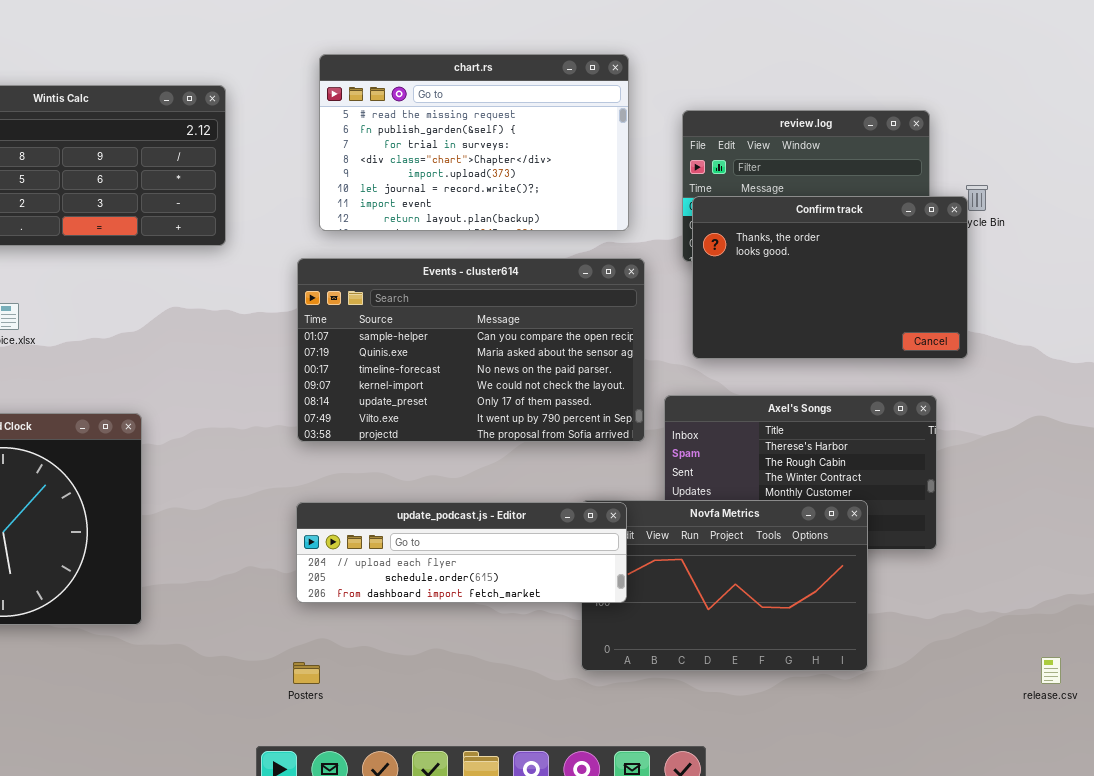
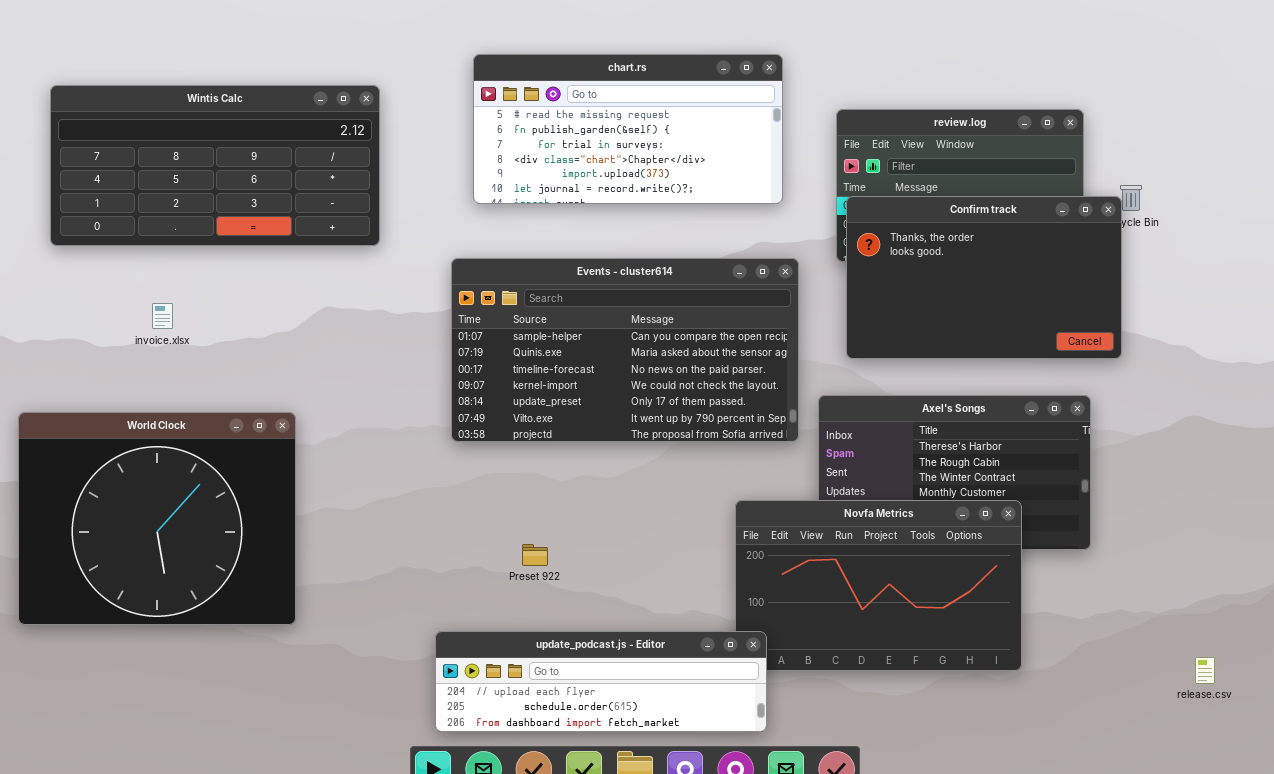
chart.rs: [319,54,629,231] -> [473,54,783,204], resized
update_podcast.js - Editor: [296,502,627,603] -> [435,631,767,732], moved

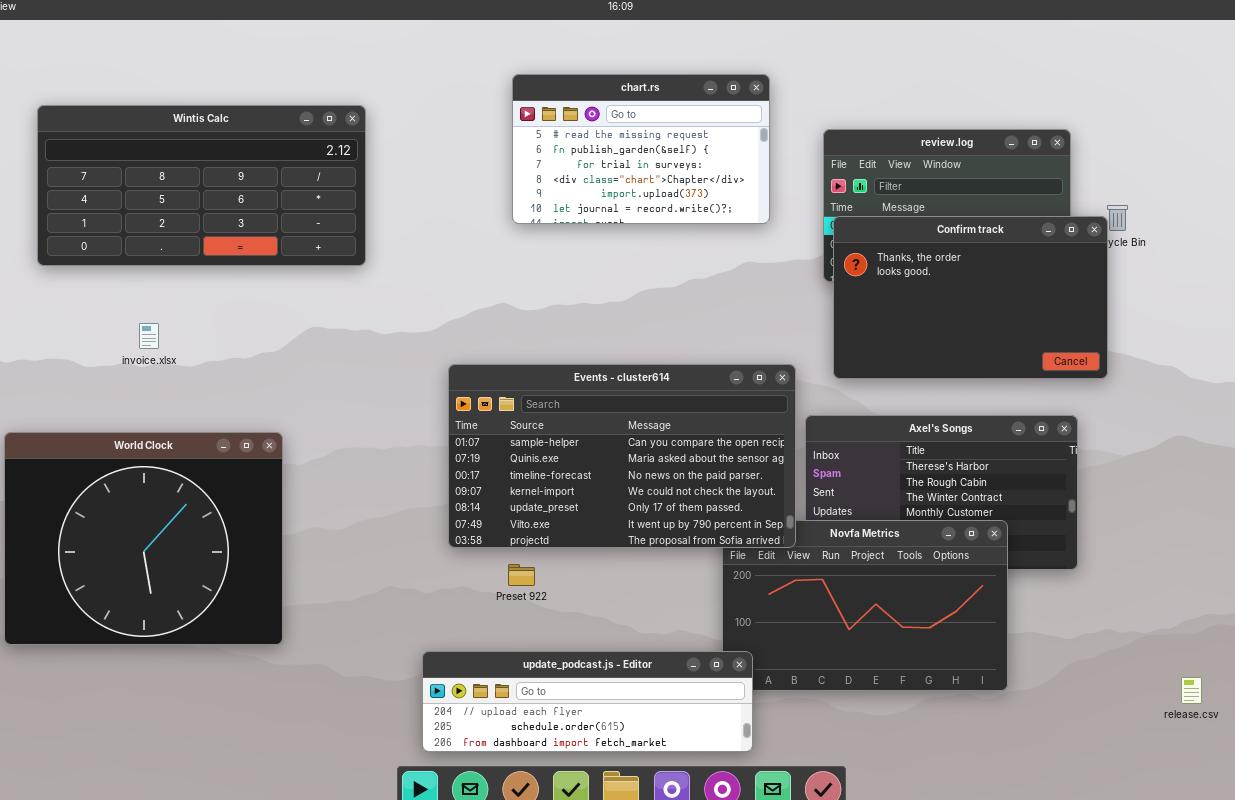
chart.rs: [473,54,783,204] -> [512,74,770,224], resized
Events - cluster614: [451,258,799,442] -> [448,364,796,548], moved

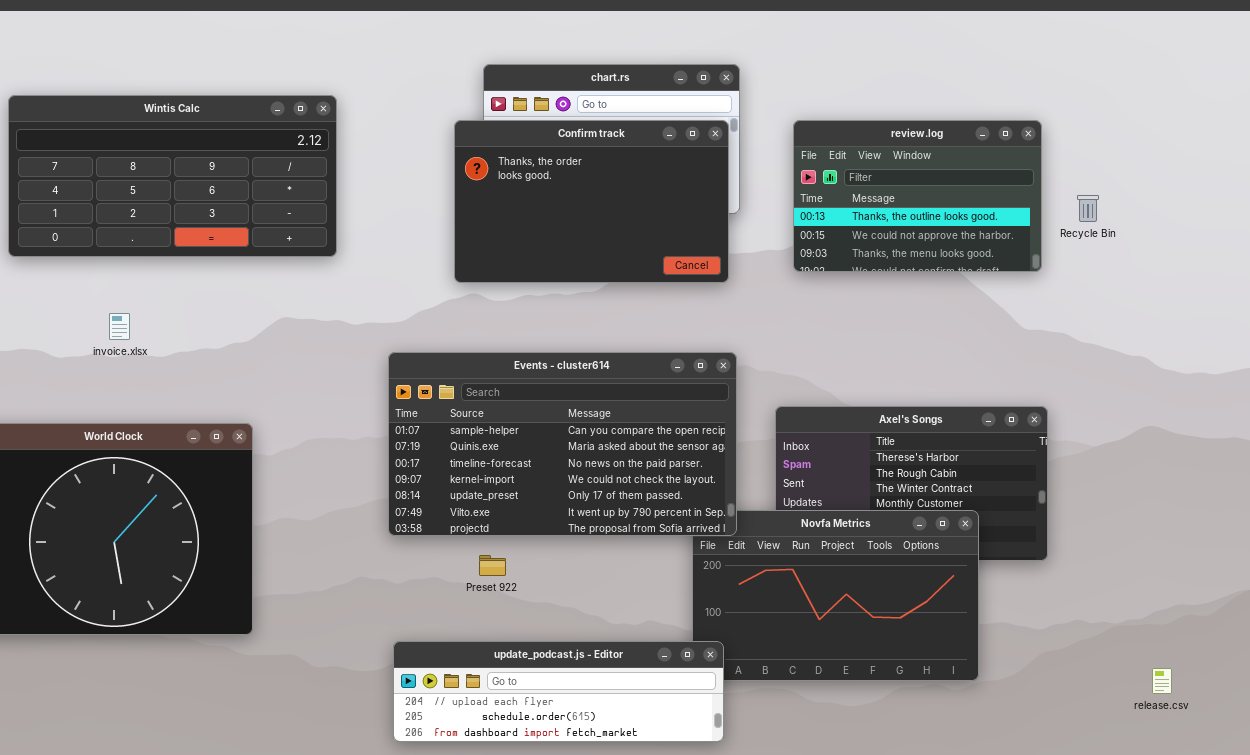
Confirm track: [833,216,1108,379] -> [454,120,729,283], moved
Events - cluster614: [448,364,796,548] -> [388,352,737,536], moved

